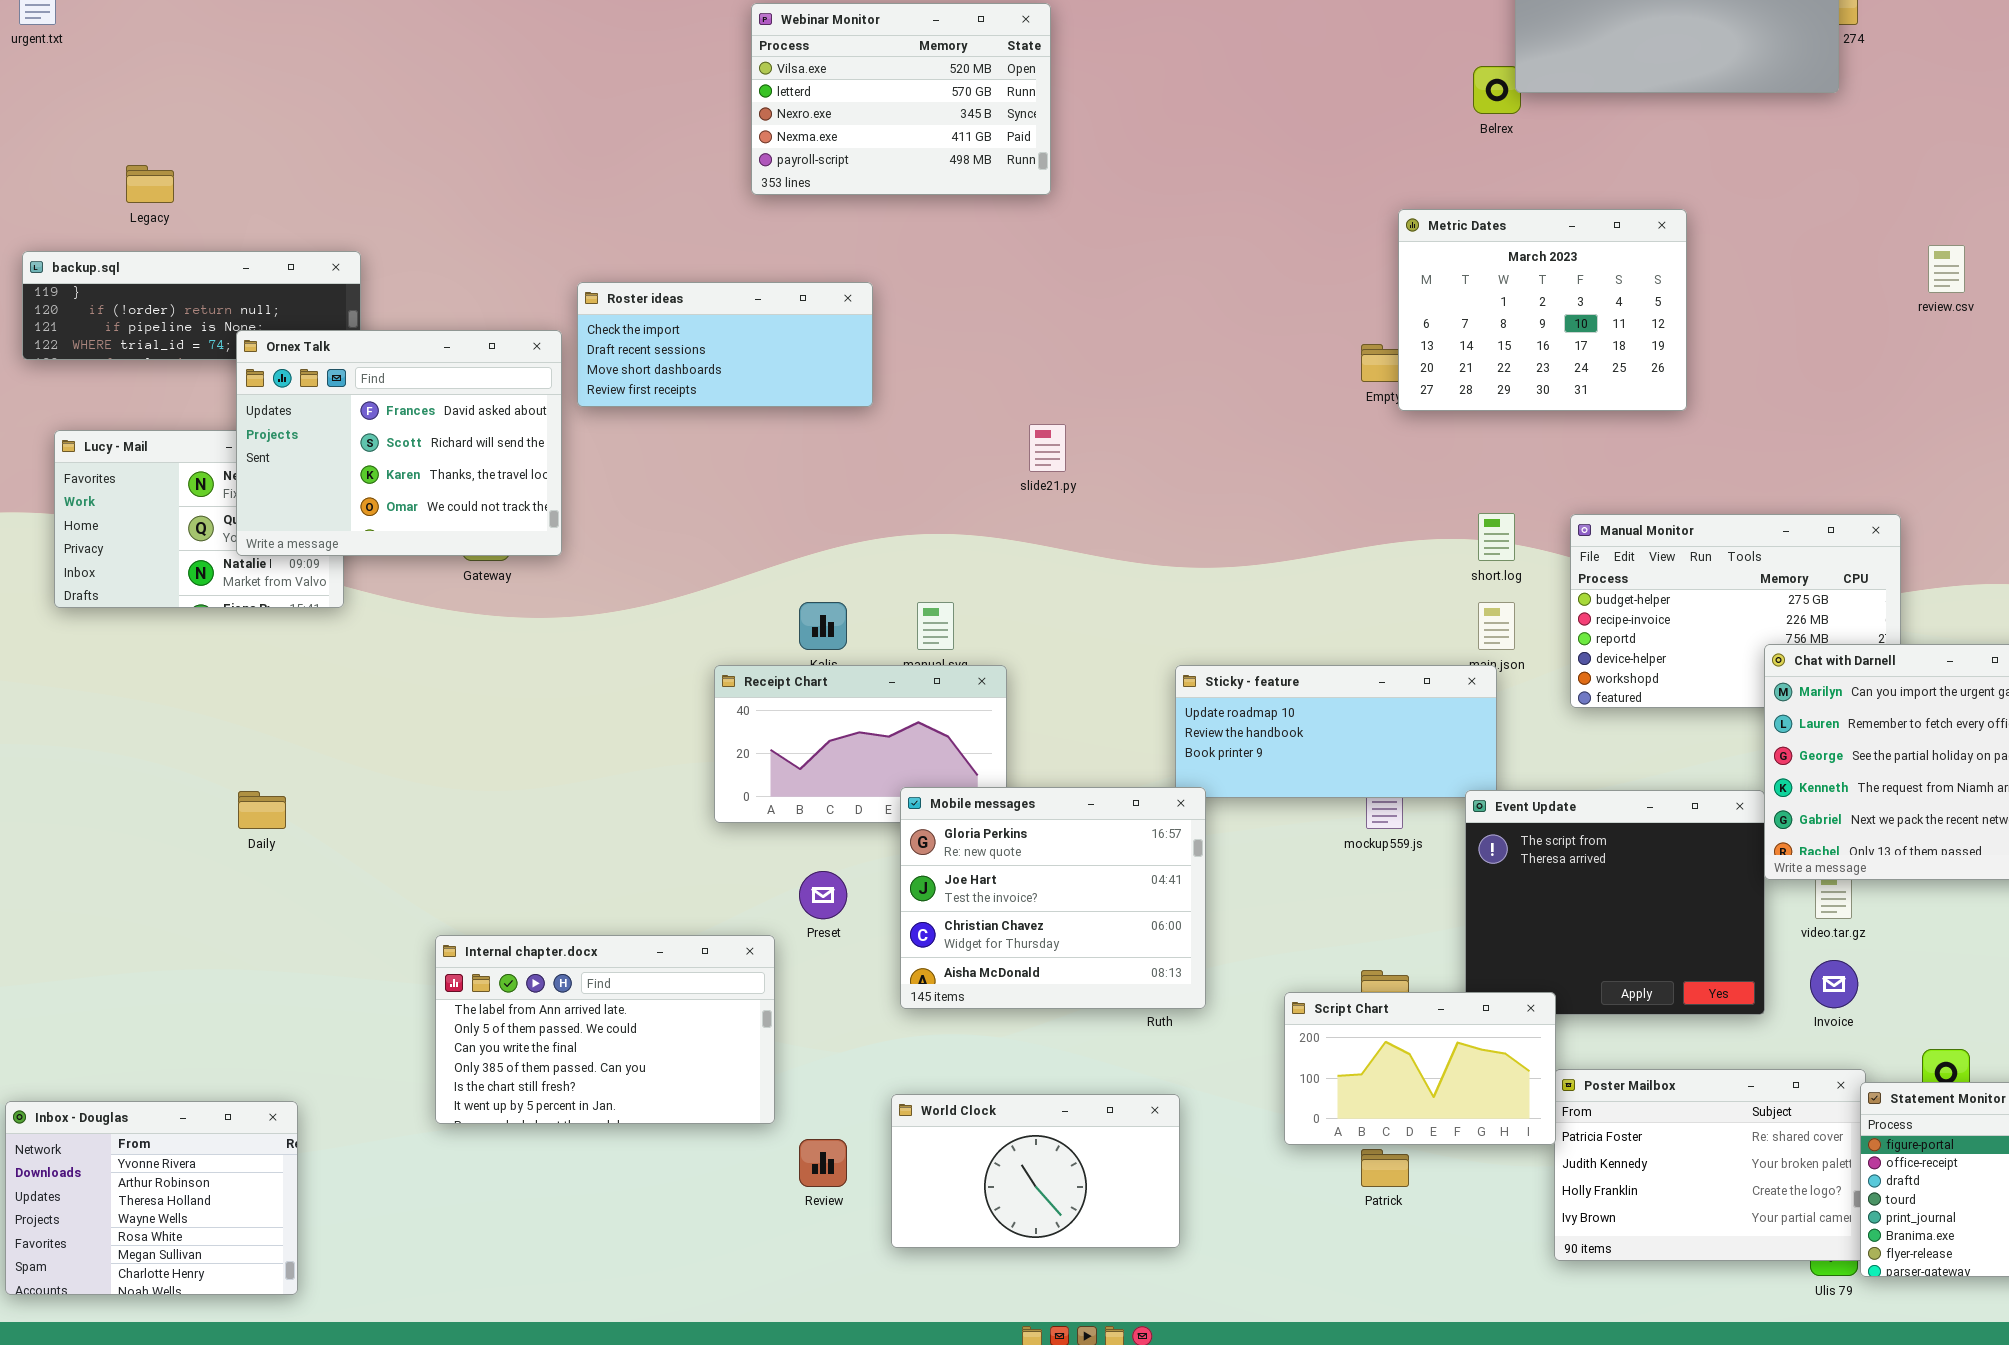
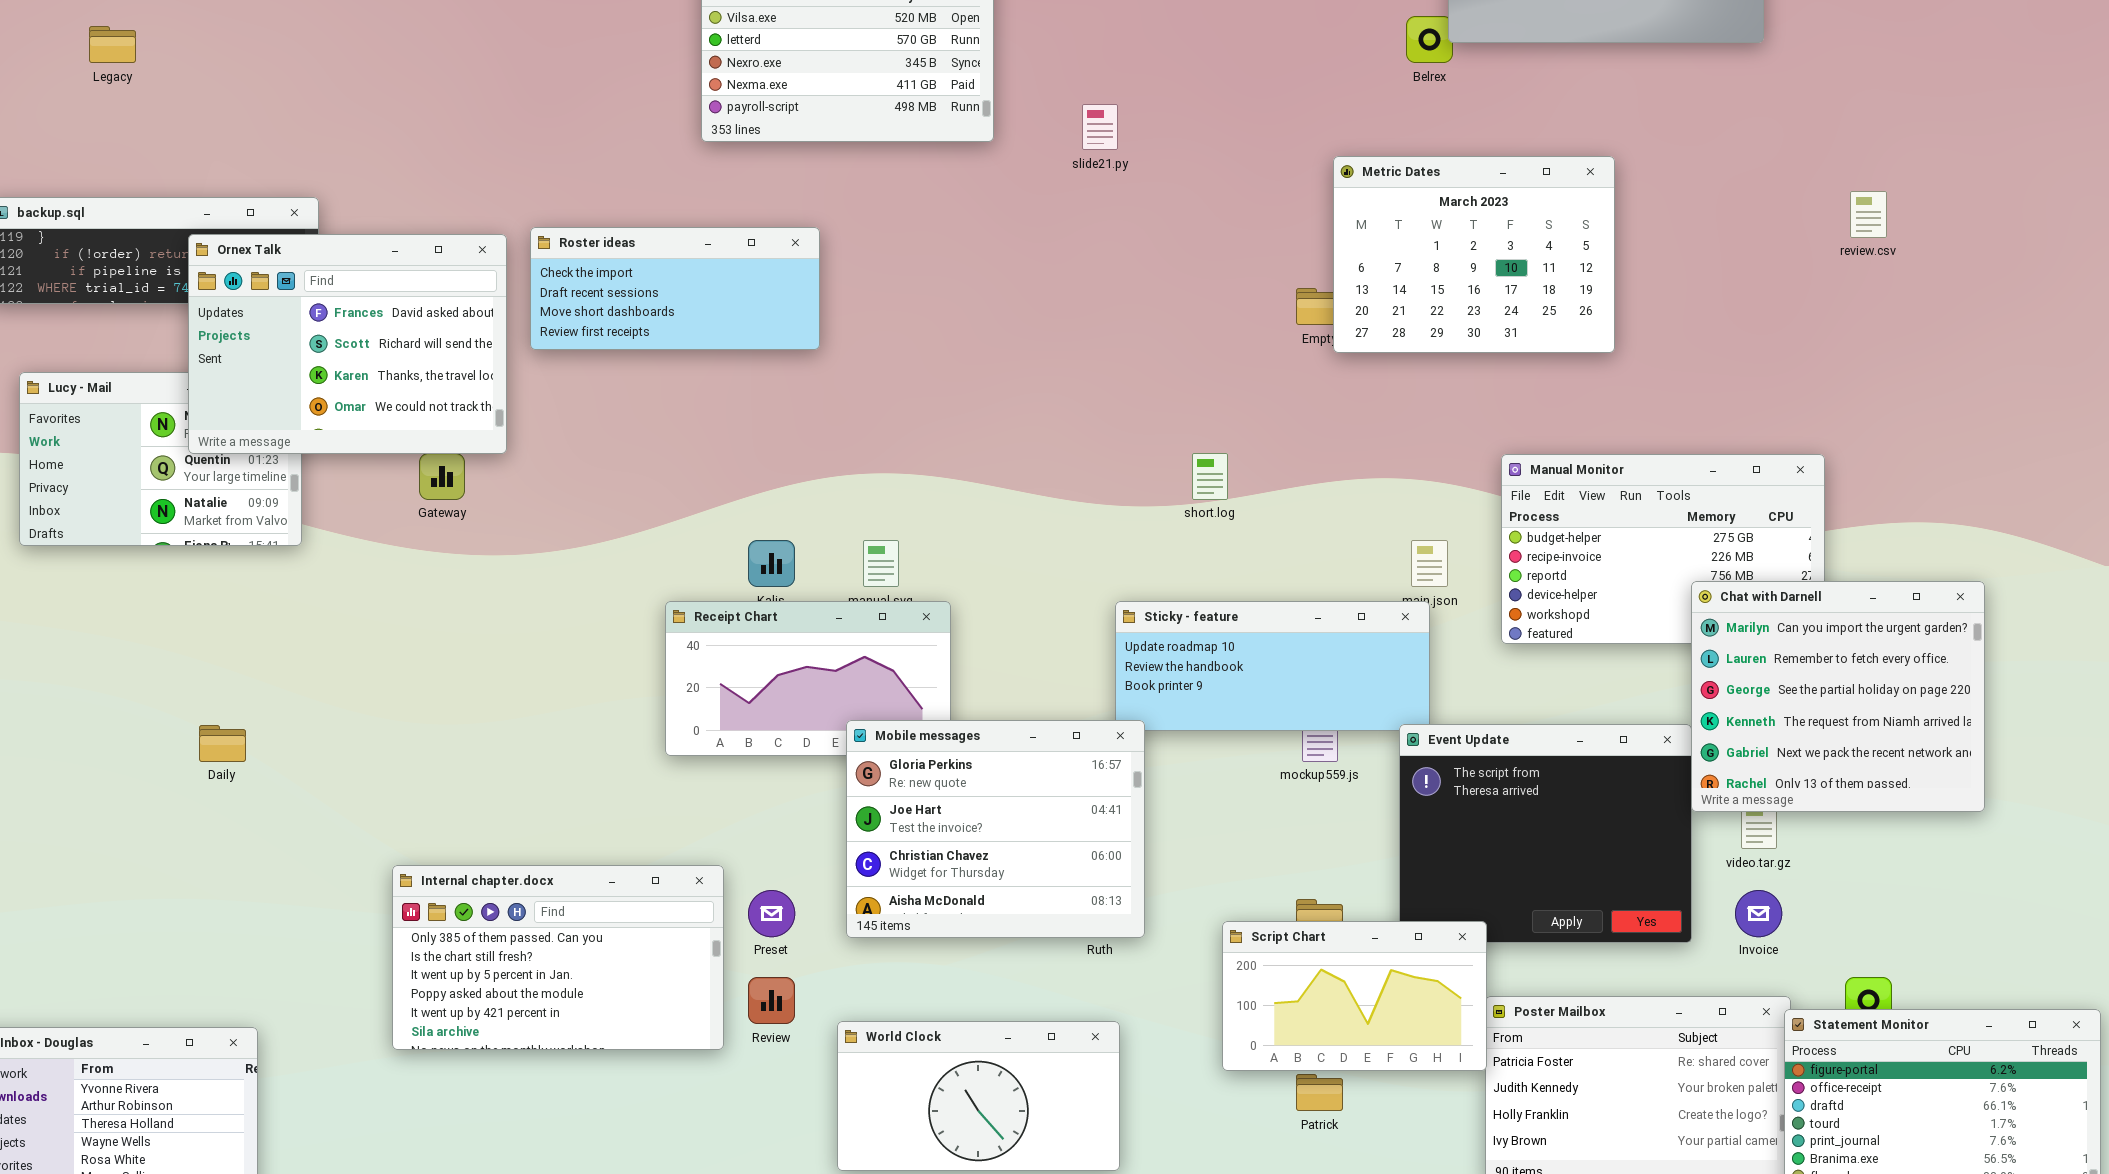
Legacy: [126,165,174,203] -> [89,26,136,63], moved
Ornex Talk: [236,330,562,556] -> [188,234,507,454], moved
slide21.py: [1029,424,1066,472] -> [1082,104,1118,150], moved
short.log: [1478,513,1515,561] -> [1192,453,1228,500], moved
Preset: [799,871,847,919] -> [748,890,795,937], moved
Internal chapter.docx: [435,935,775,1124] -> [392,865,724,1050], scrolled down 3 rows
Review: [799,1139,847,1187] -> [748,977,795,1024], moved

